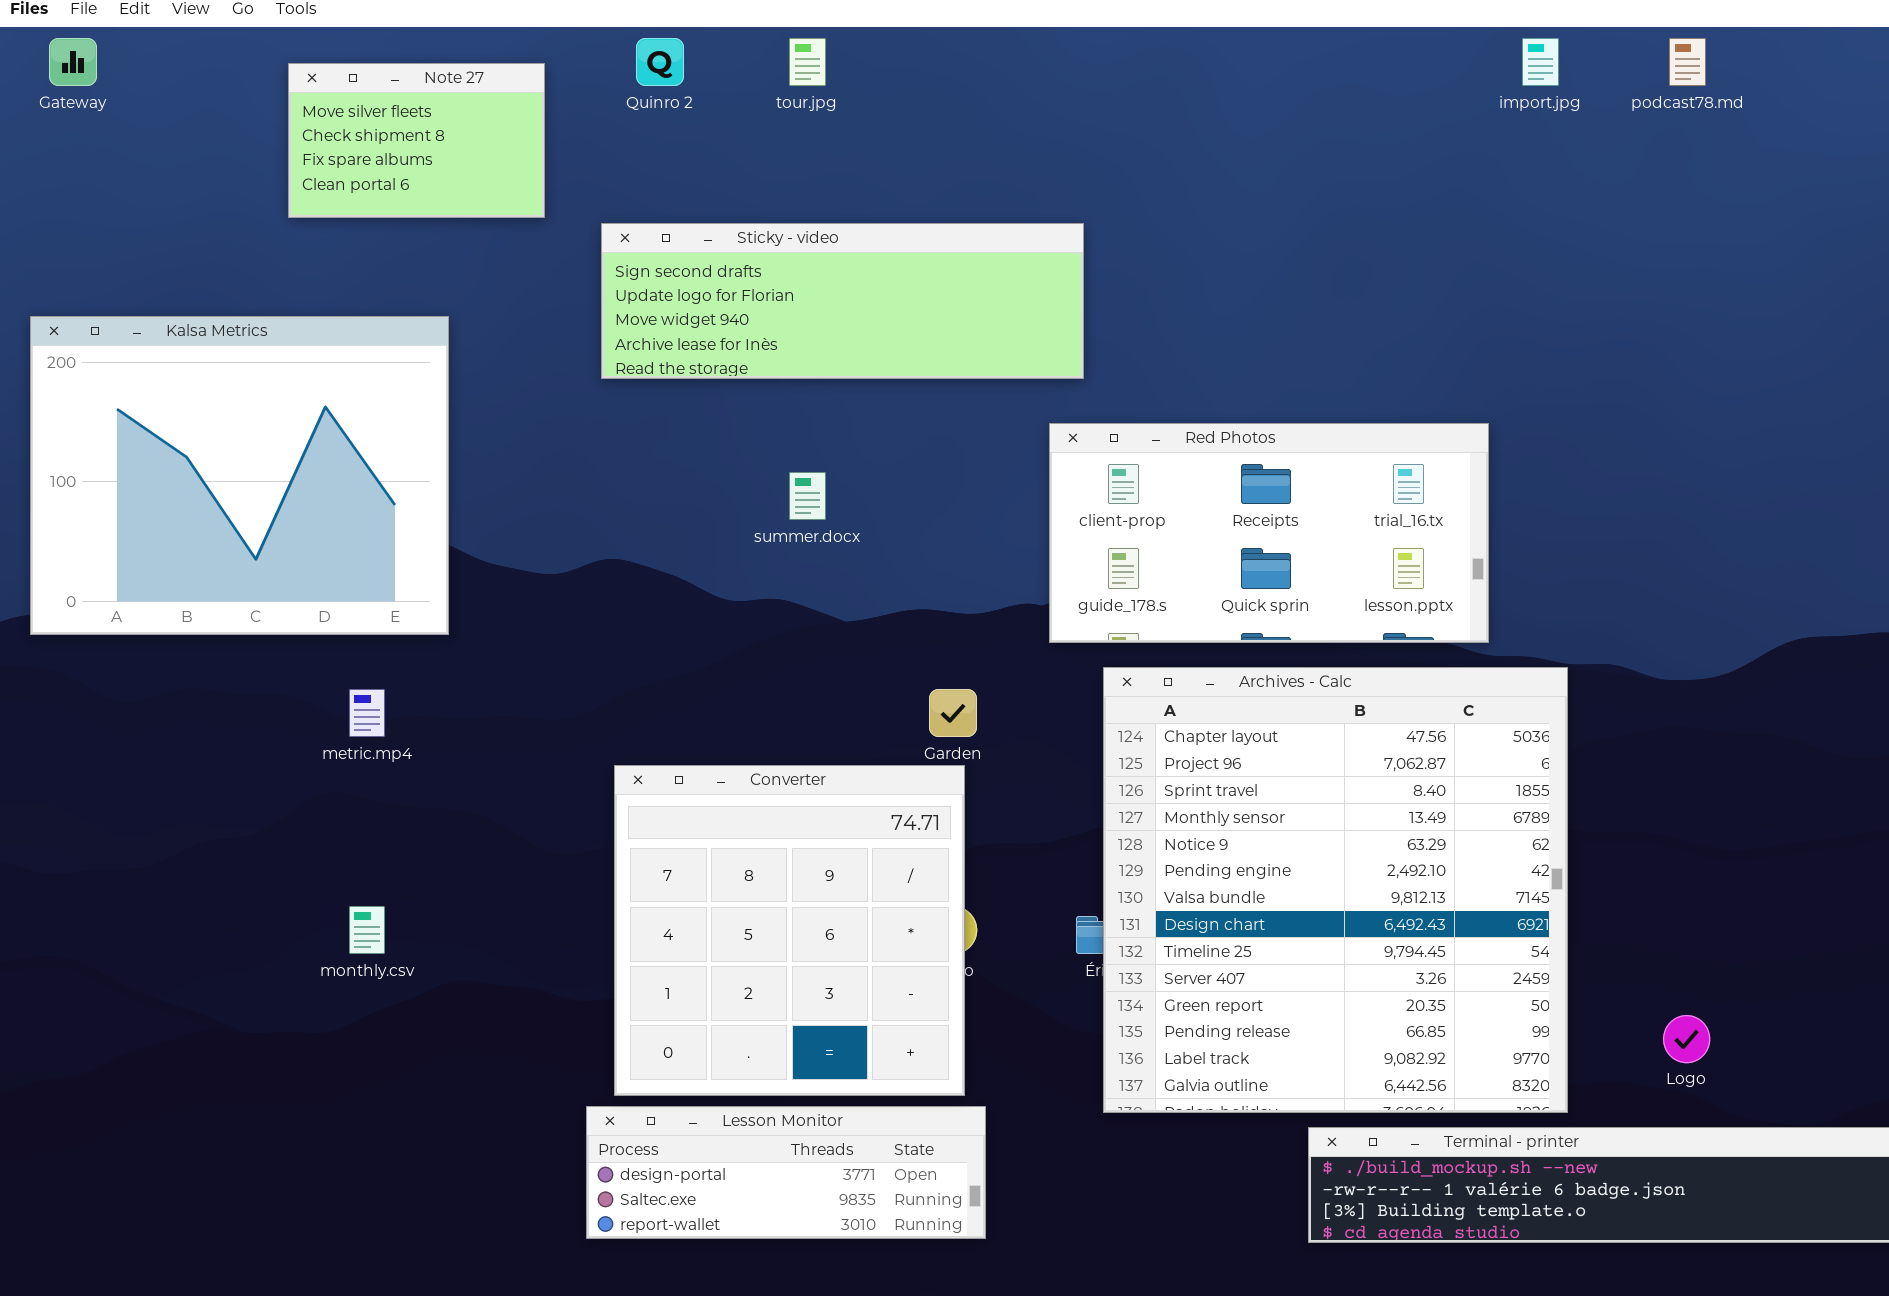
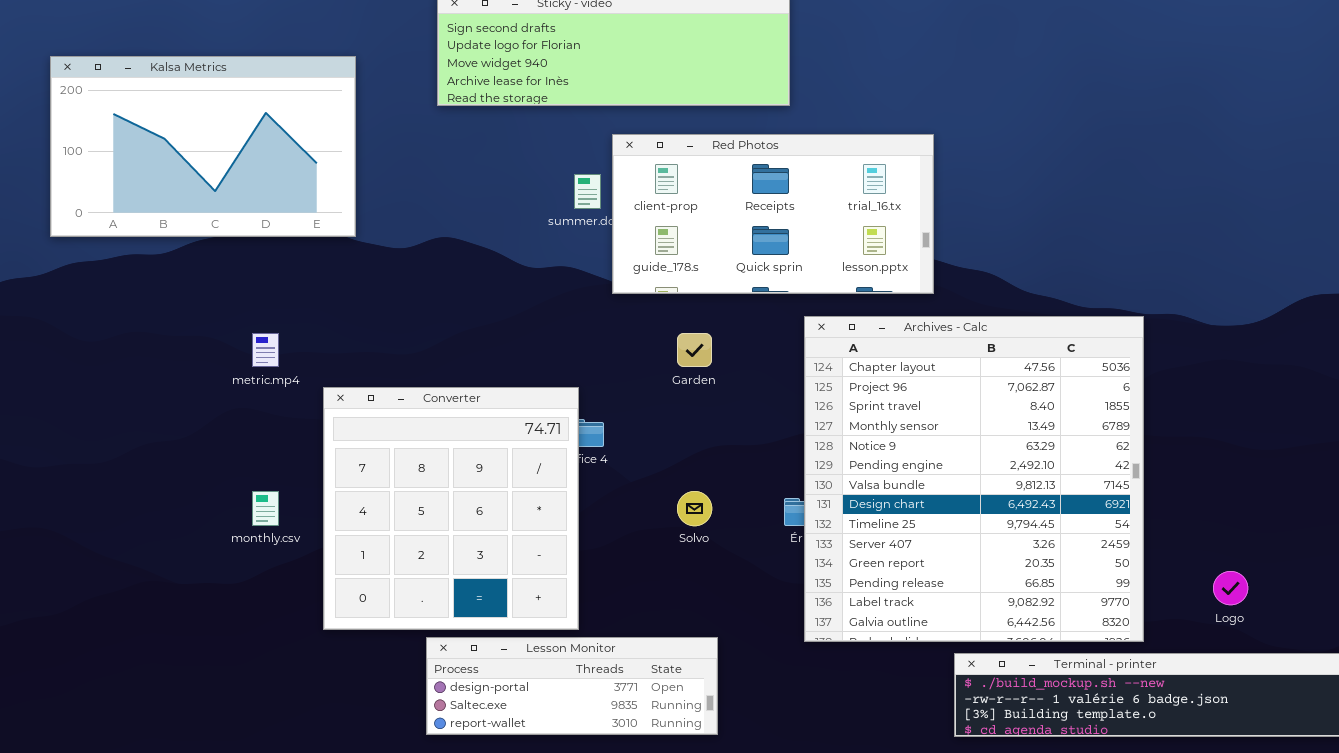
Kalsa Metrics: [30,316,449,635] -> [50,56,356,237], moved, resized
Red Photos: [1049,423,1489,643] -> [612,134,934,294], moved
Converter: [614,765,965,1096] -> [323,387,579,630], moved

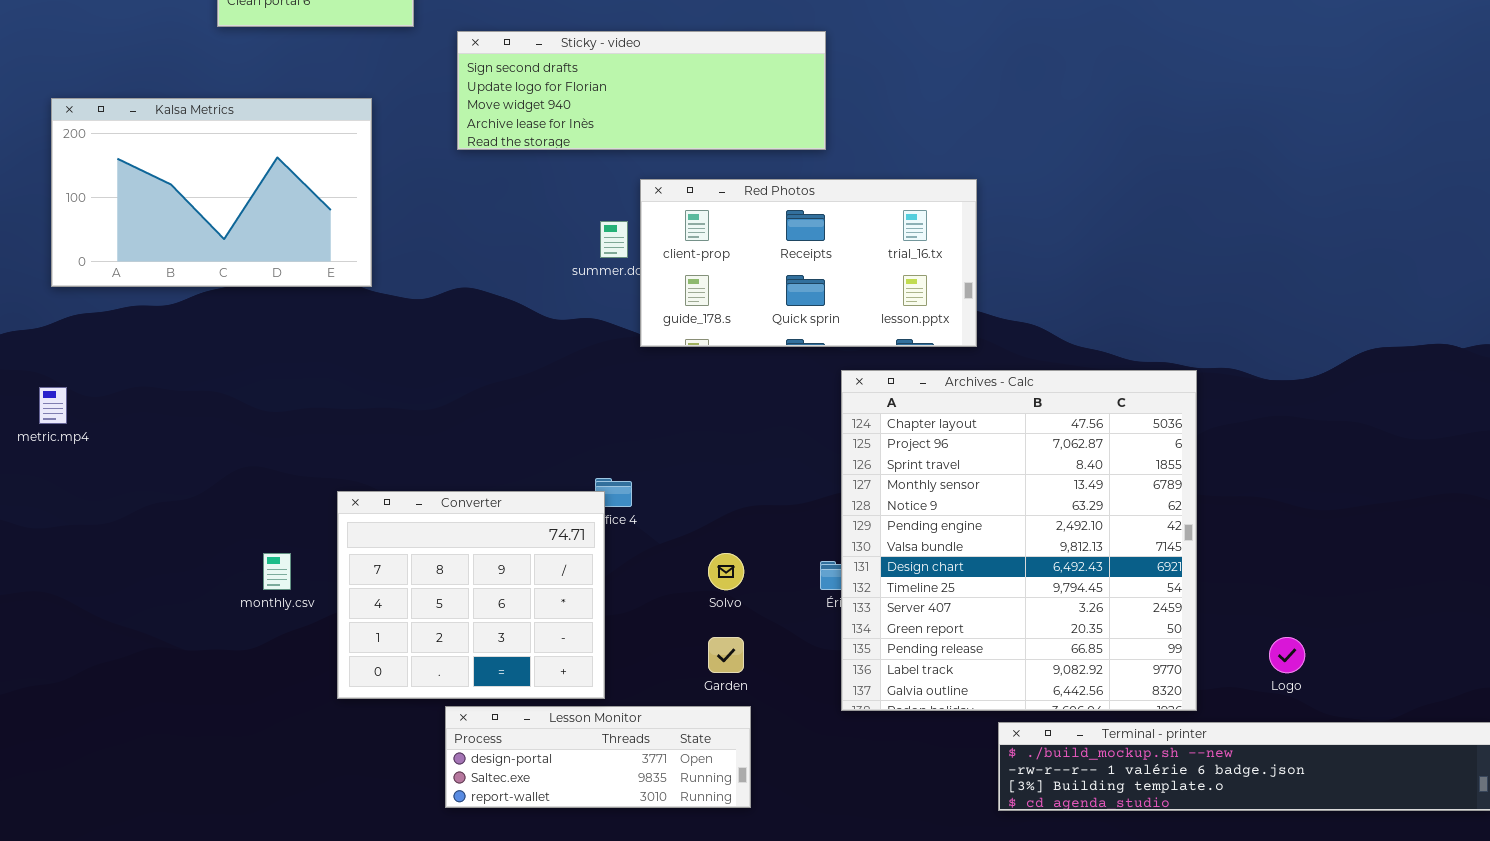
metric.mp4: [252,333,279,367] -> [39,387,67,424], moved
Garden: [677,333,712,367] -> [708,637,744,673], moved
Converter: [323,387,579,630] -> [337,491,605,699], resized

